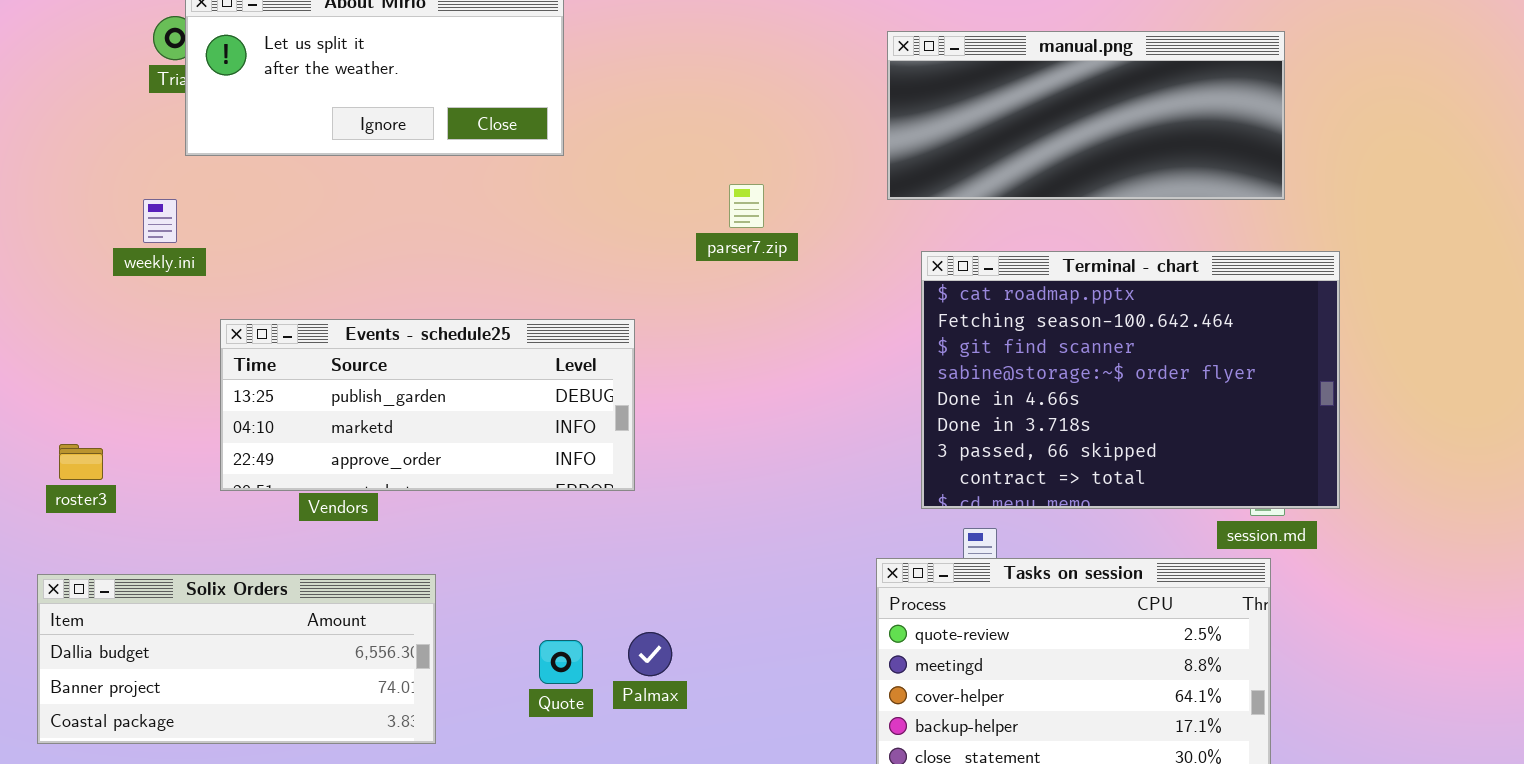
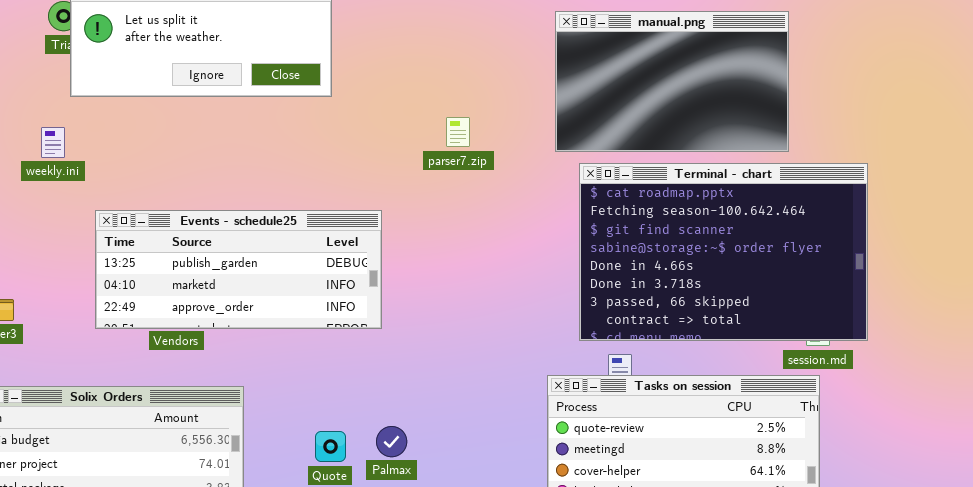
manual.png: [887,31,1285,200] -> [555,11,789,152], resized

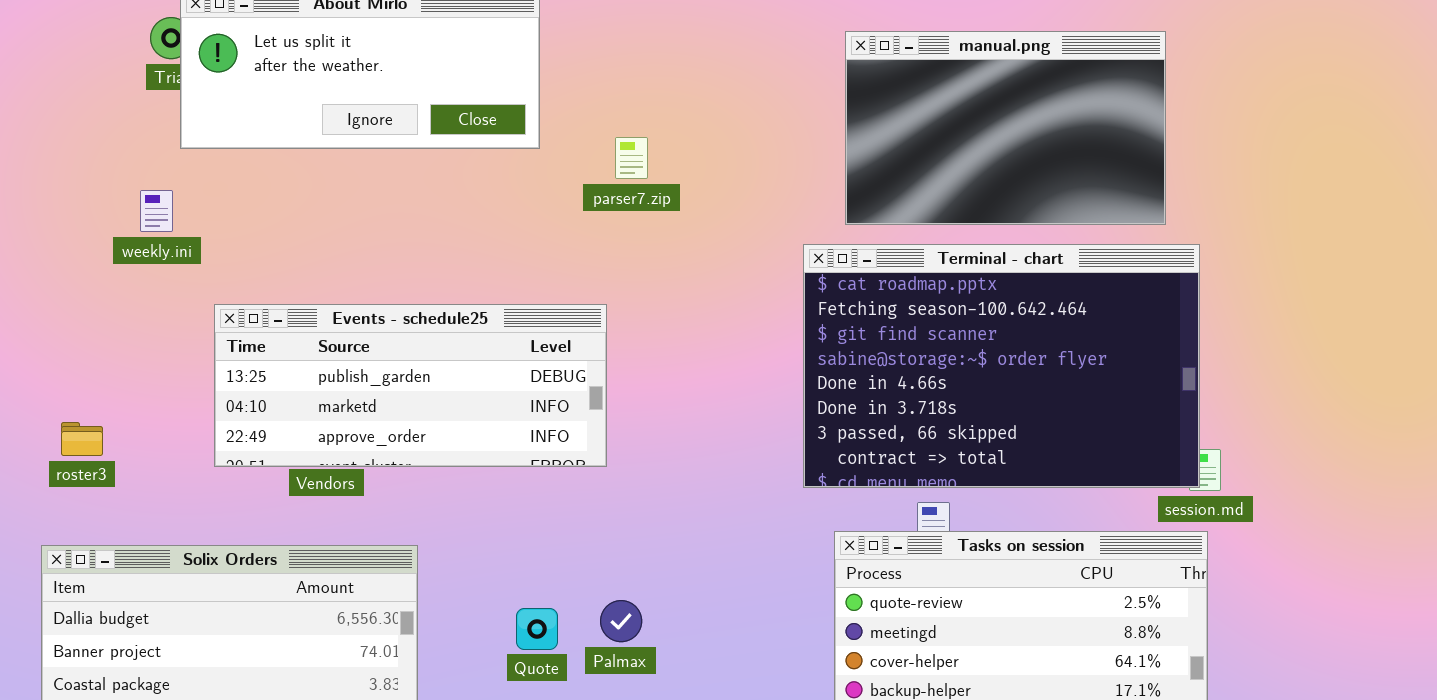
parser7.zip: [446,117,470,147] -> [615,137,648,179], moved
Terminal - chart: [579,163,868,341] -> [803,244,1200,488], moved

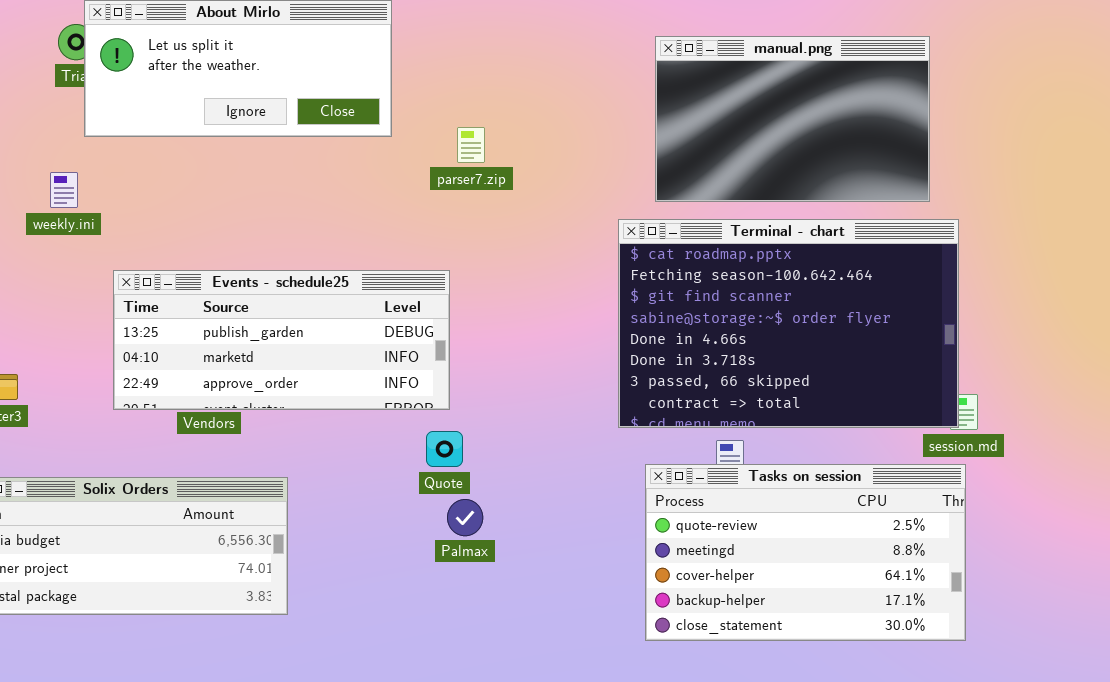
Palmax: [600,600,642,642] -> [447,499,483,536], moved
Quote: [516,608,558,650] -> [426,431,463,467], moved

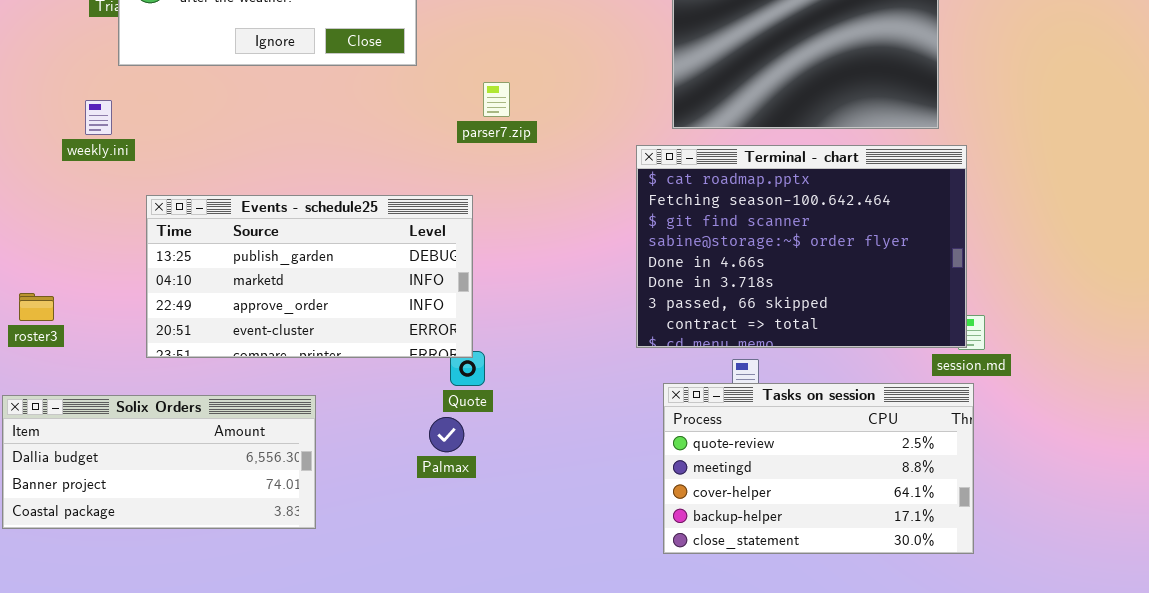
parser7.zip: [457,127,485,163] -> [483,82,510,117], moved
Events - schedule25: [113,270,450,410] -> [146,195,473,358], resized
Palmax: [447,499,483,536] -> [429,417,464,452], moved

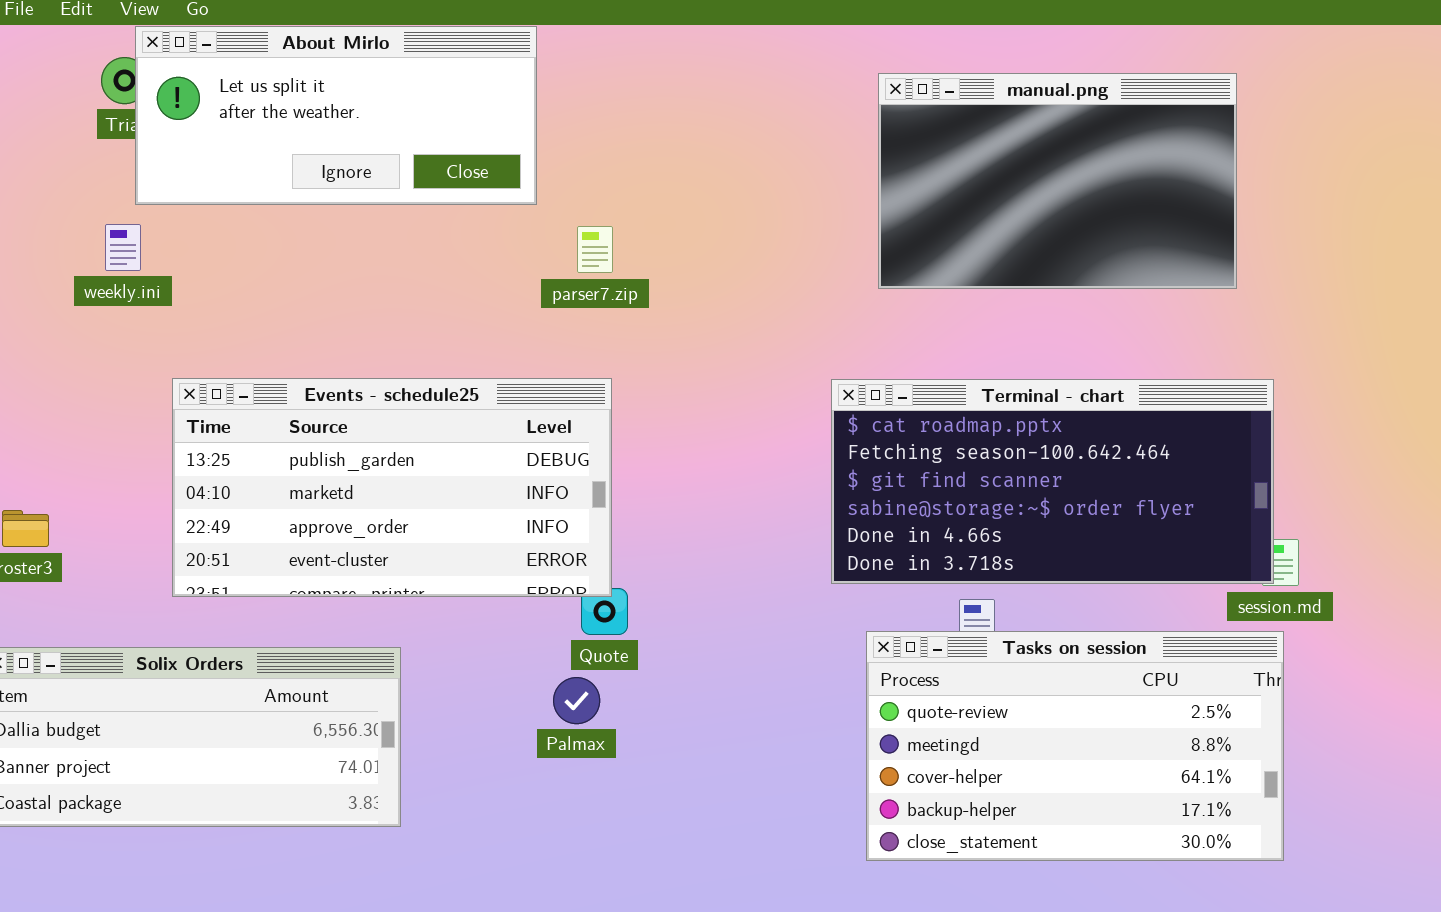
parser7.zip: [483,82,510,117] -> [577,226,613,273], moved
weekly.ini: [85,100,112,135] -> [105,224,141,271], moved
Terminal - chart: [636,145,967,348] -> [831,379,1274,584], resized

